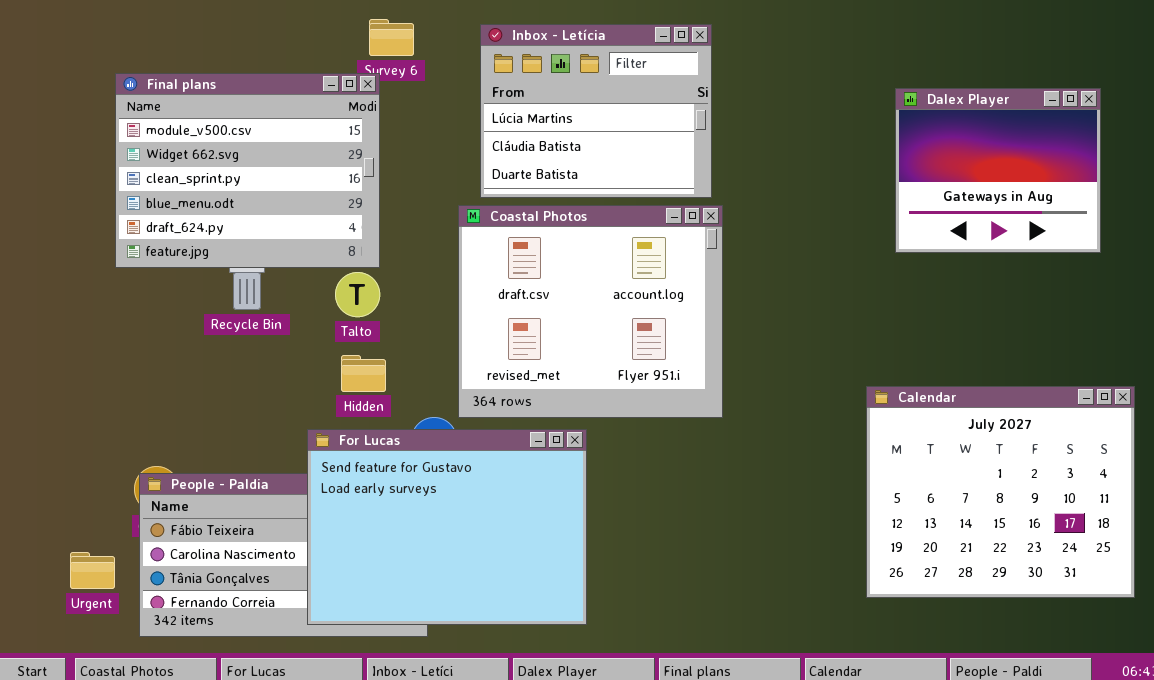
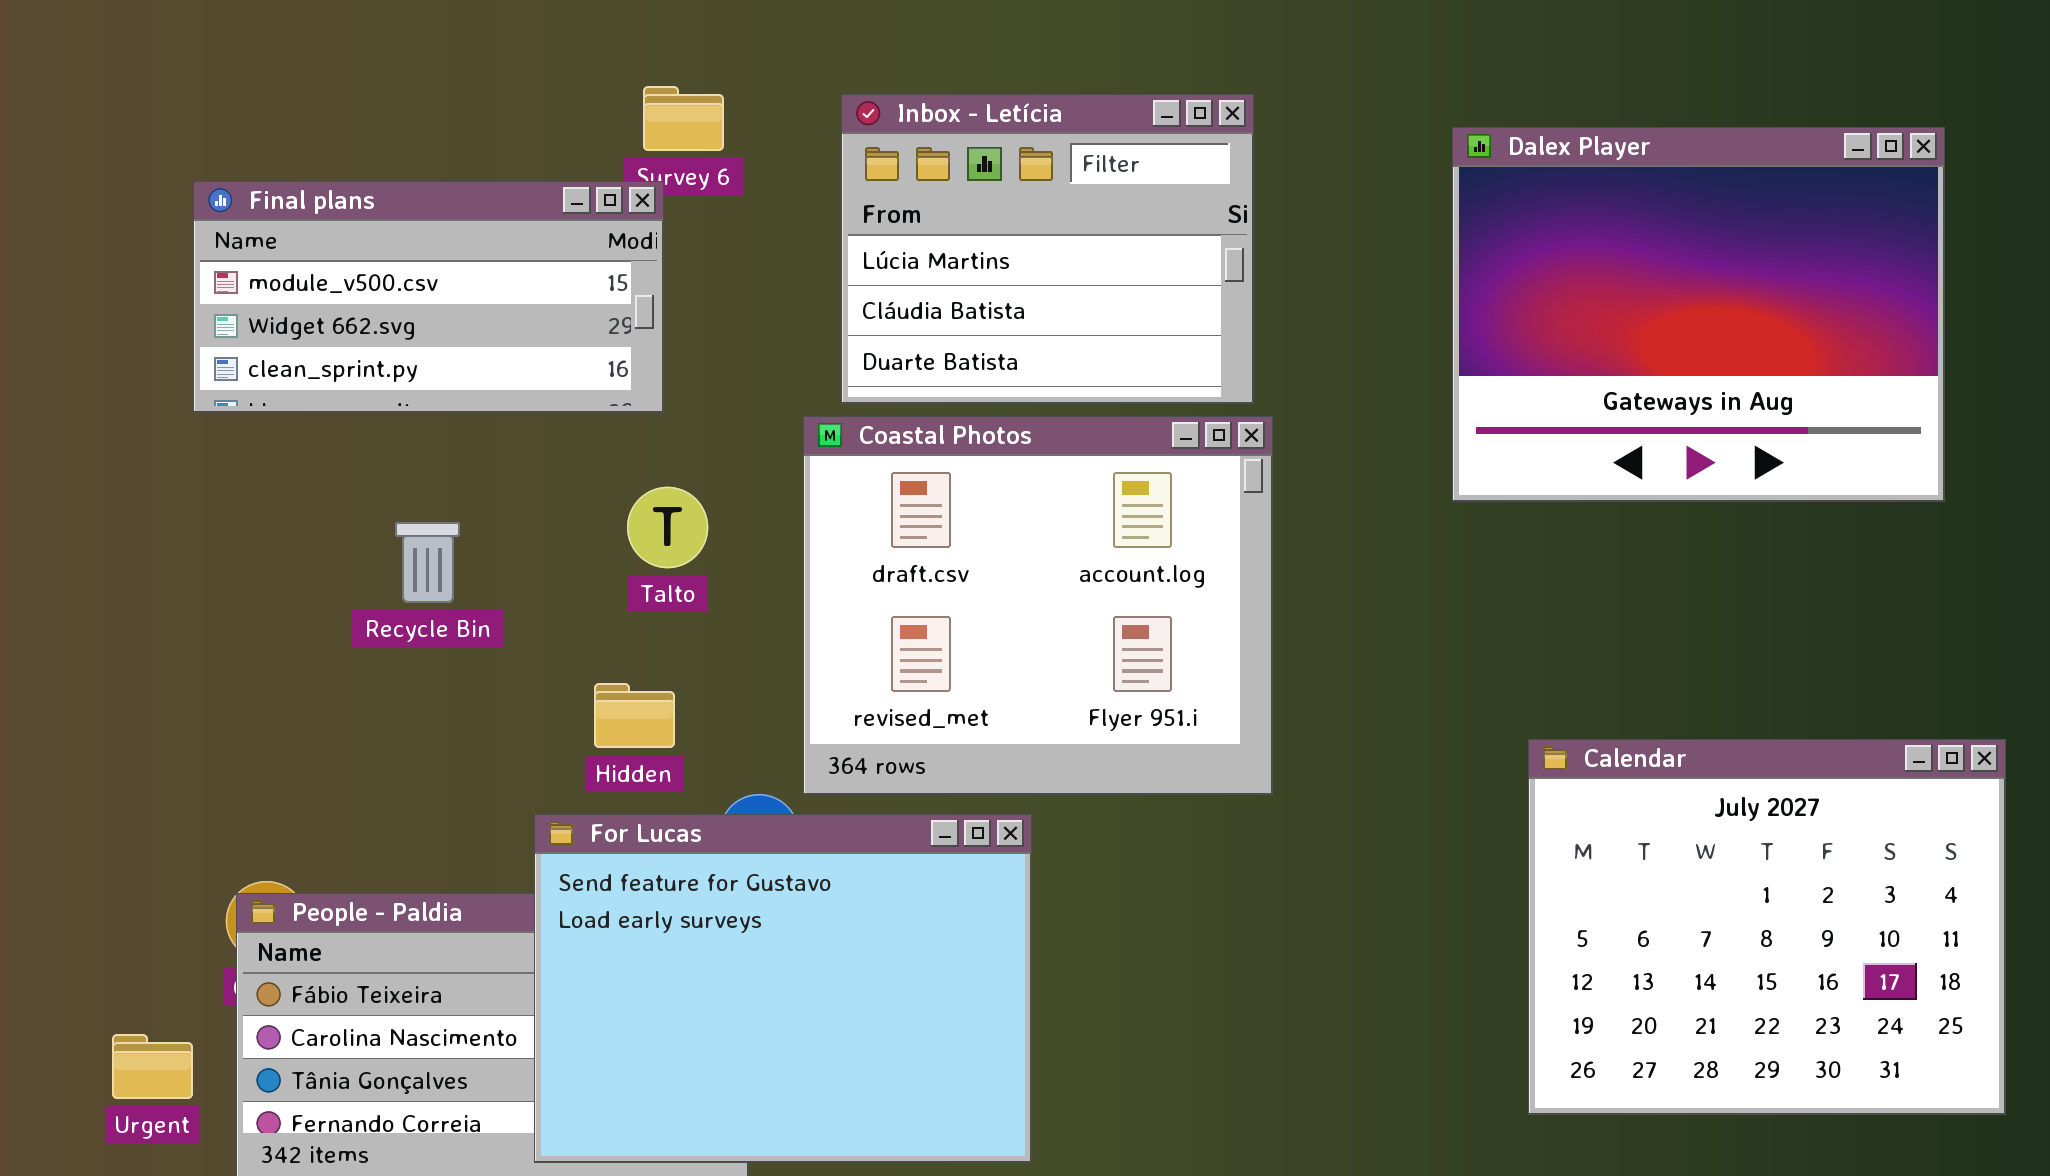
Final plans: [115,73,380,268] -> [193,181,664,413], resized
Dalex Player: [895,88,1101,253] -> [1452,127,1945,502], resized
Talto: [335,272,380,317] -> [627,487,708,568], moved

